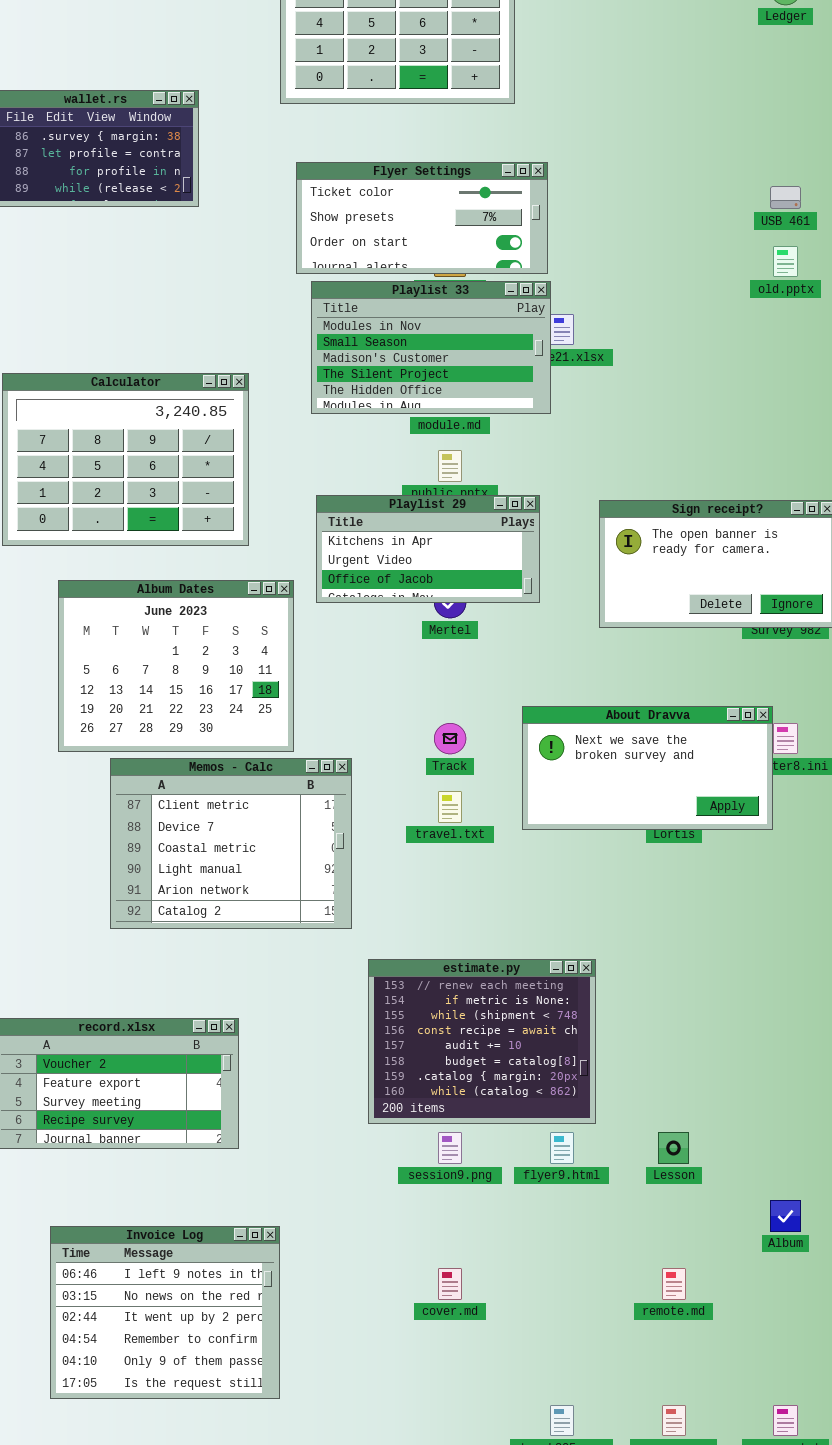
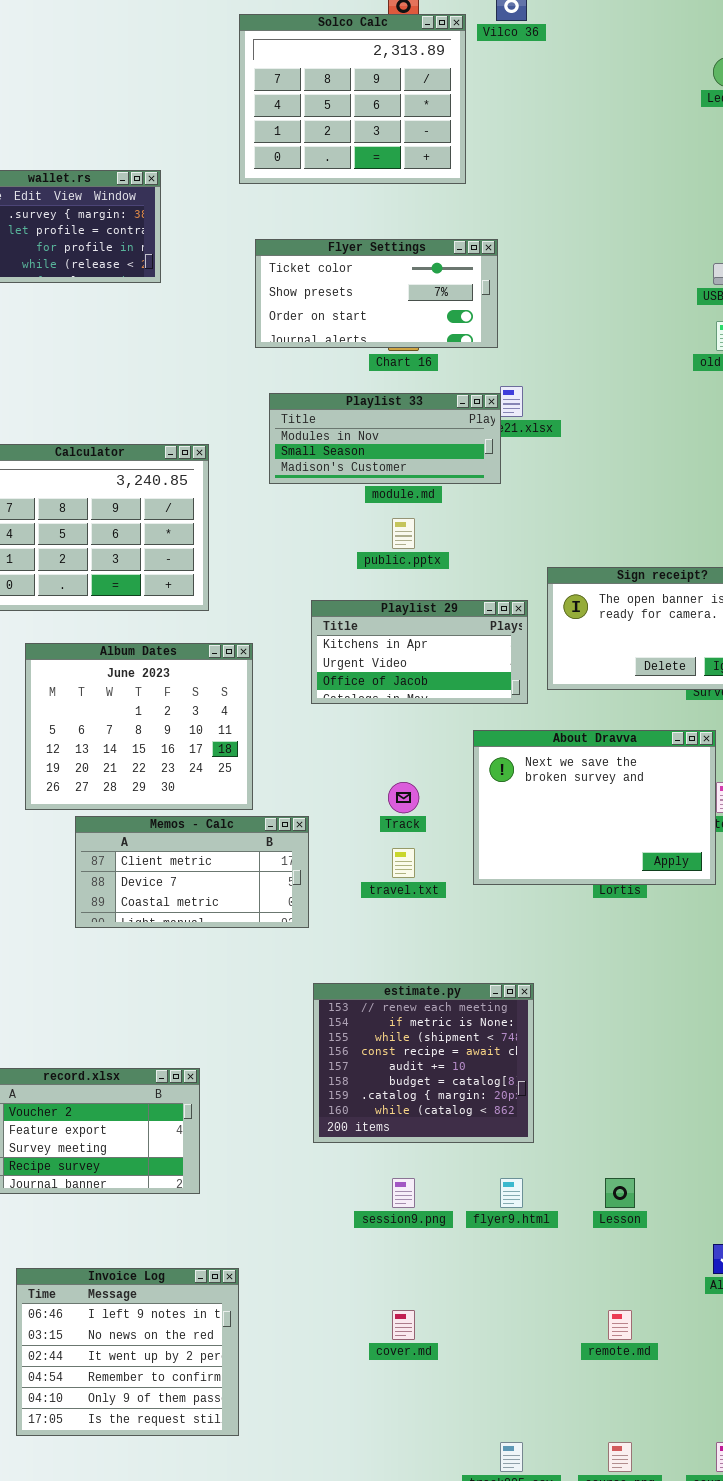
Playlist 33: [311,281,551,414] -> [269,393,501,484], resized
Playlist 29: [316,495,540,603] -> [311,600,528,704], moved
About Dravva: [522,706,773,830] -> [473,730,716,885], resized
Memos - Calc: [110,758,352,929] -> [75,816,309,928], resized
estimate.py: [368,959,596,1124] -> [313,983,534,1143], moved

